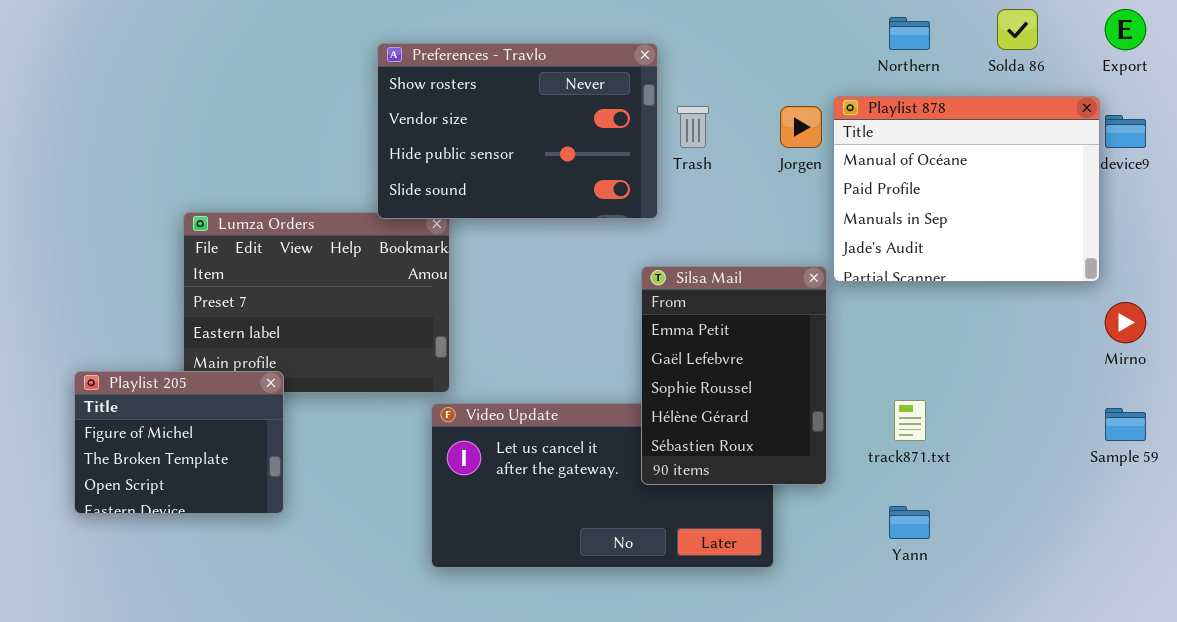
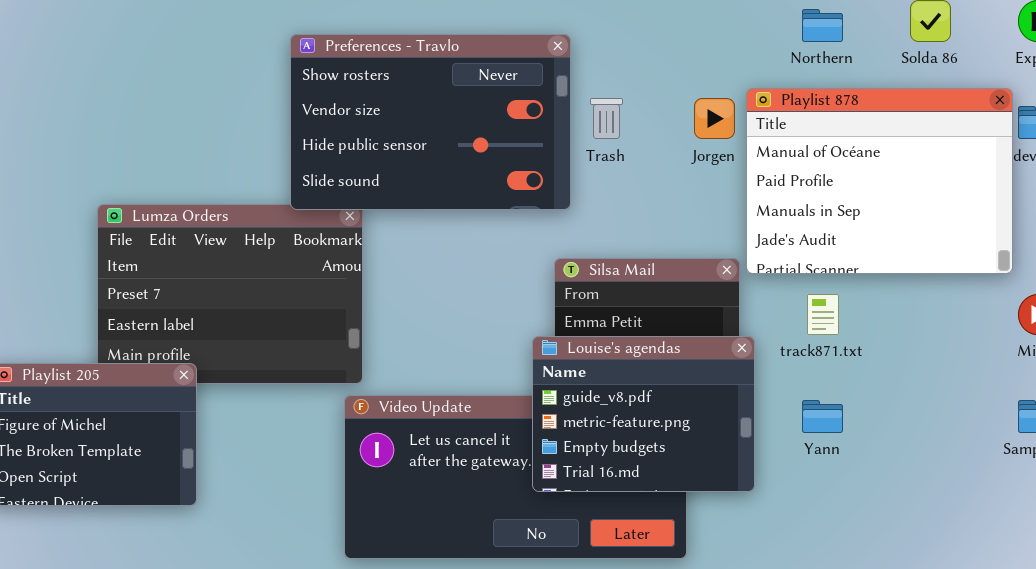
Louise's agendas: none -> [532,336,755,492], opened
track871.txt: [894,400,926,441] -> [807,294,839,335], moved
Yann: [889,506,930,539] -> [802,400,843,433], moved

